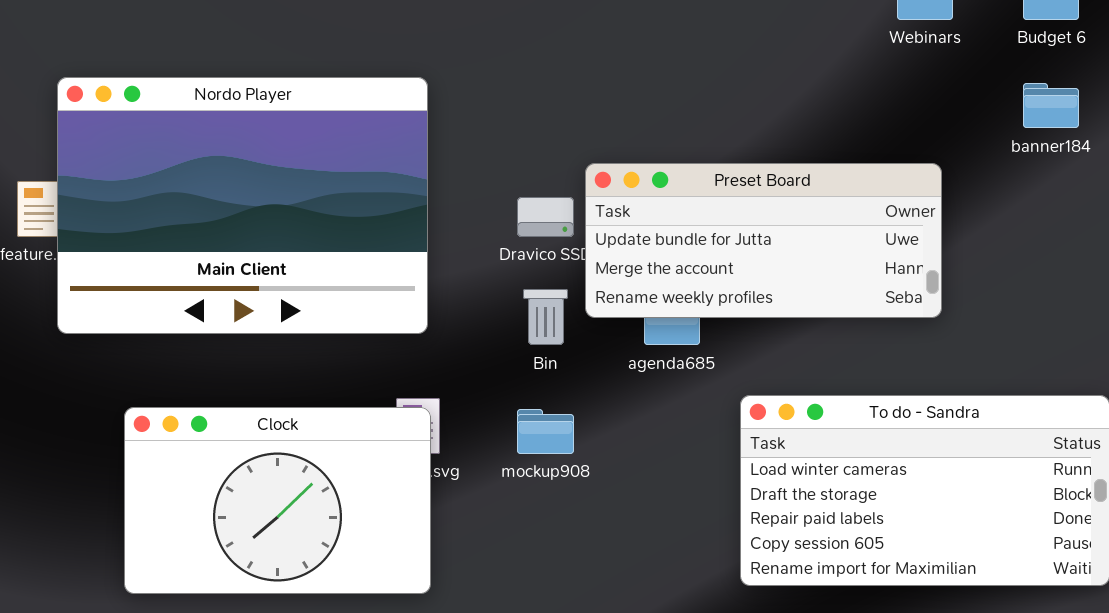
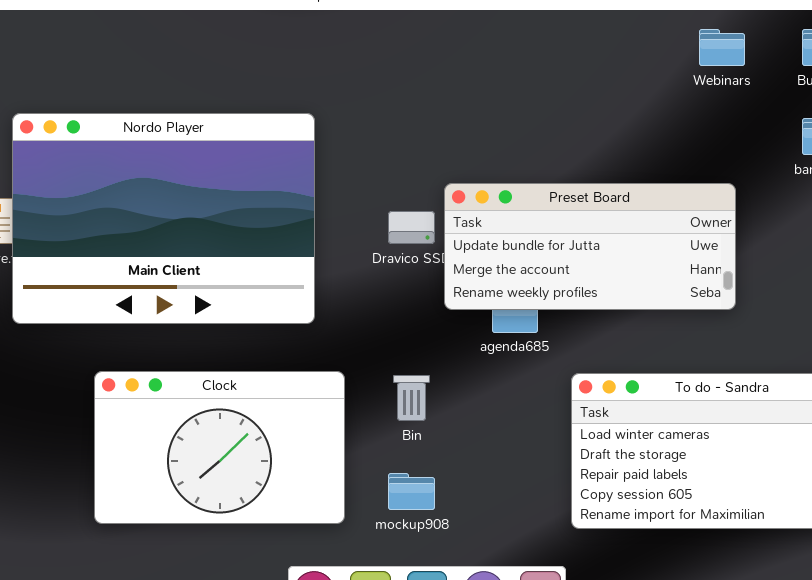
Bin: [523,289,568,345] -> [393,375,430,421], moved
Clock: [124,407,431,594] -> [94,371,345,524], moved
mockup908: [517,409,574,454] -> [388,473,435,510], moved

